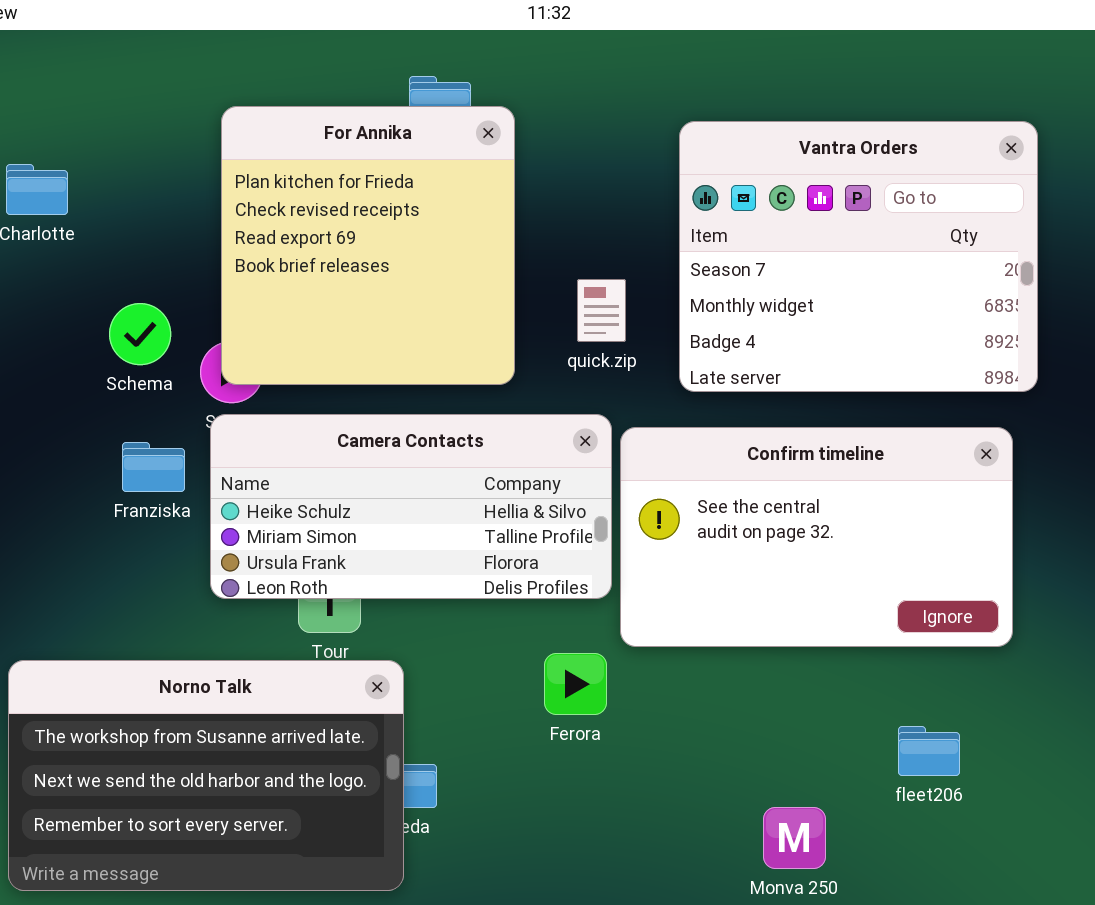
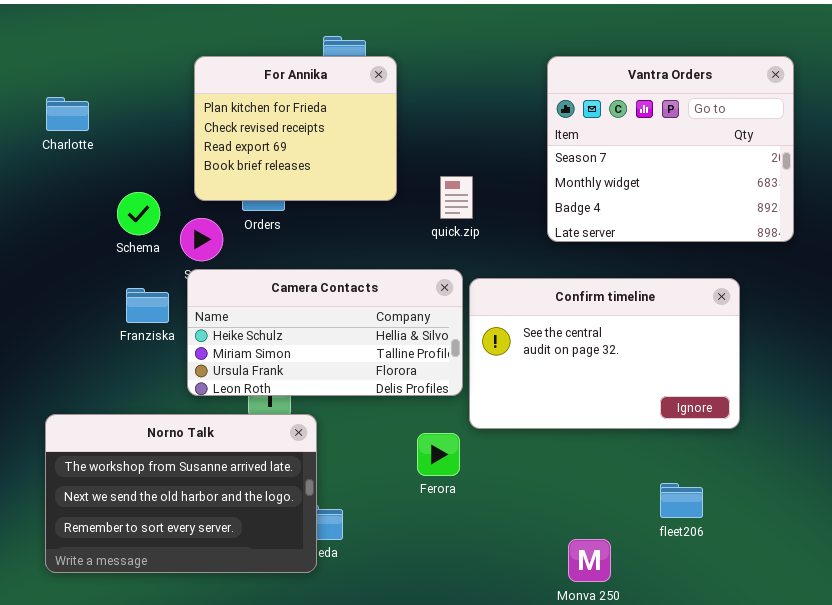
For Annika: [221,106,515,385] -> [194,56,397,201], resized
Vantra Orders: [679,121,1038,392] -> [547,56,794,242], moved
Norno Talk: [8,660,404,891] -> [45,414,317,573], moved

